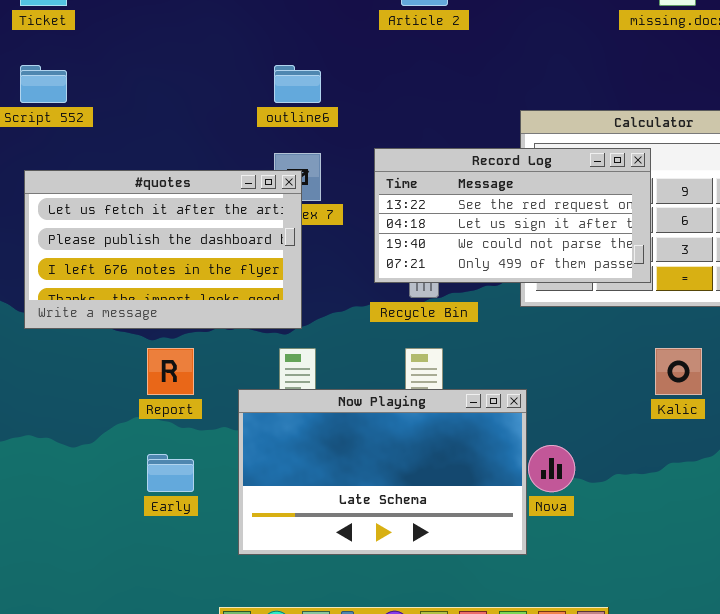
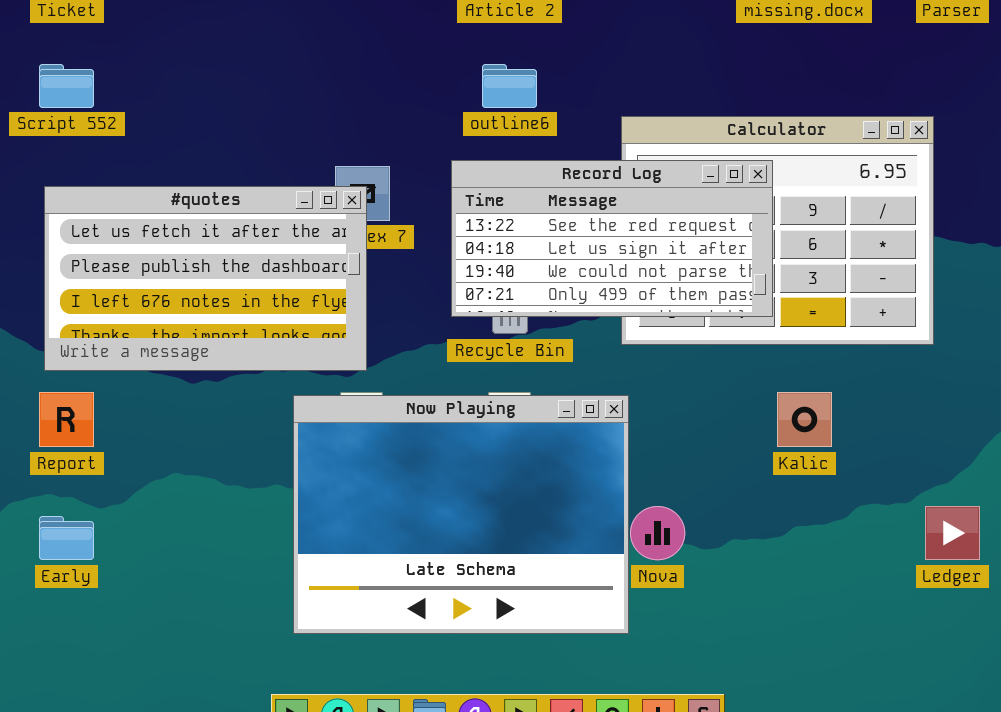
outline6: [274,65,321,103] -> [482,64,537,108], moved
Report: [147,348,194,395] -> [39,392,94,447], moved
Now Playing: [238,389,527,555] -> [293,395,629,634], resized
Early: [147,454,194,492] -> [39,516,94,560], moved

